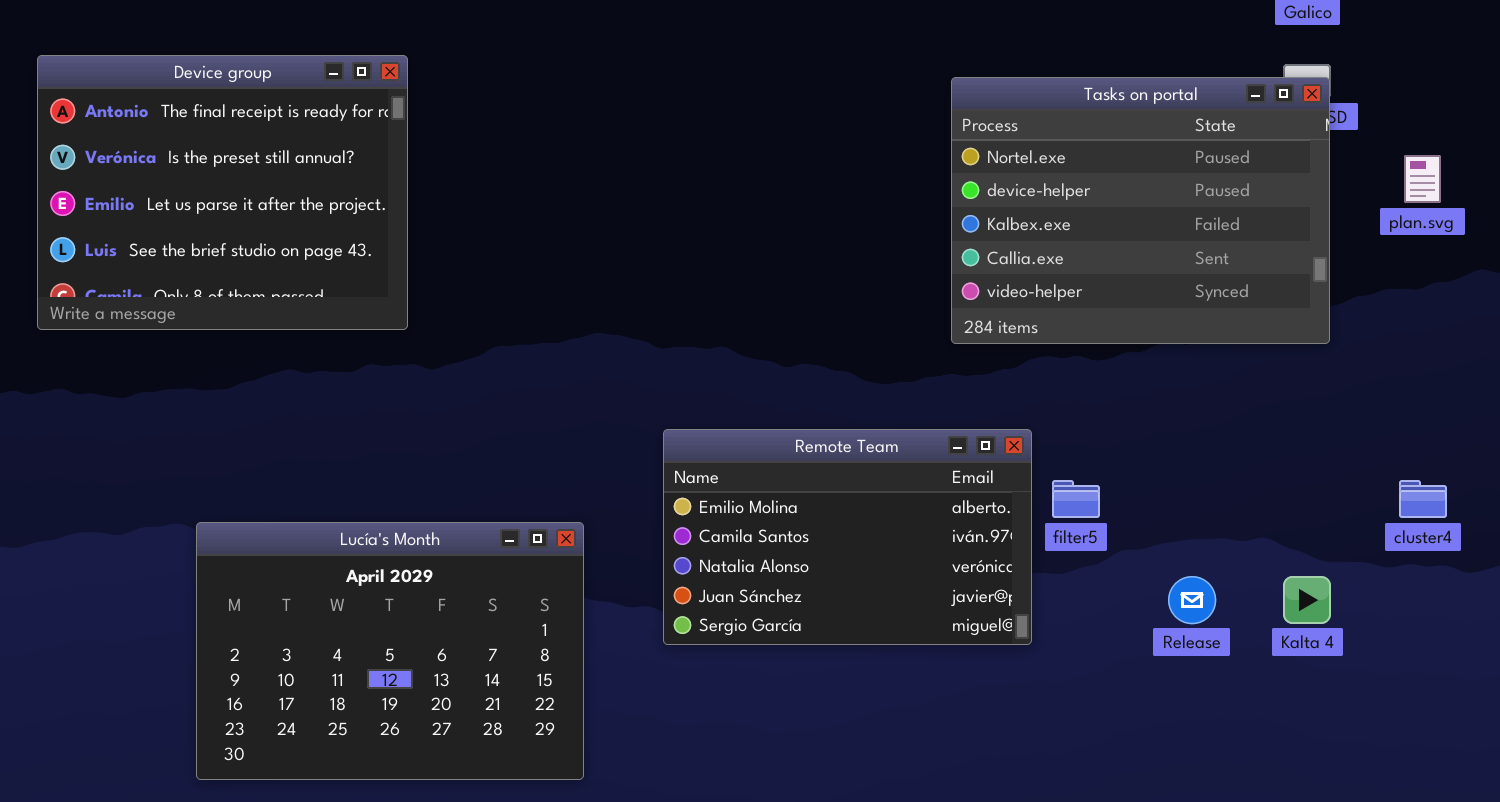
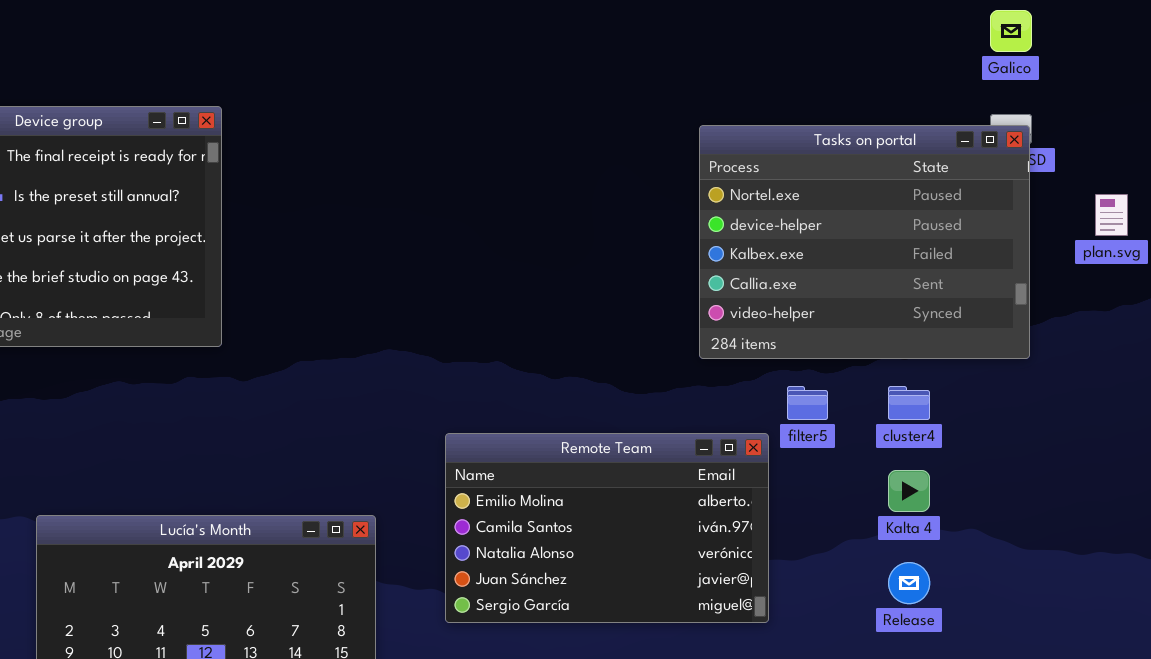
filter5: [1052,480,1100,518] -> [787,386,828,420], moved
cluster4: [1399,480,1447,518] -> [888,386,930,420], moved
Kalta 4: [1283,576,1331,624] -> [888,470,930,512], moved

